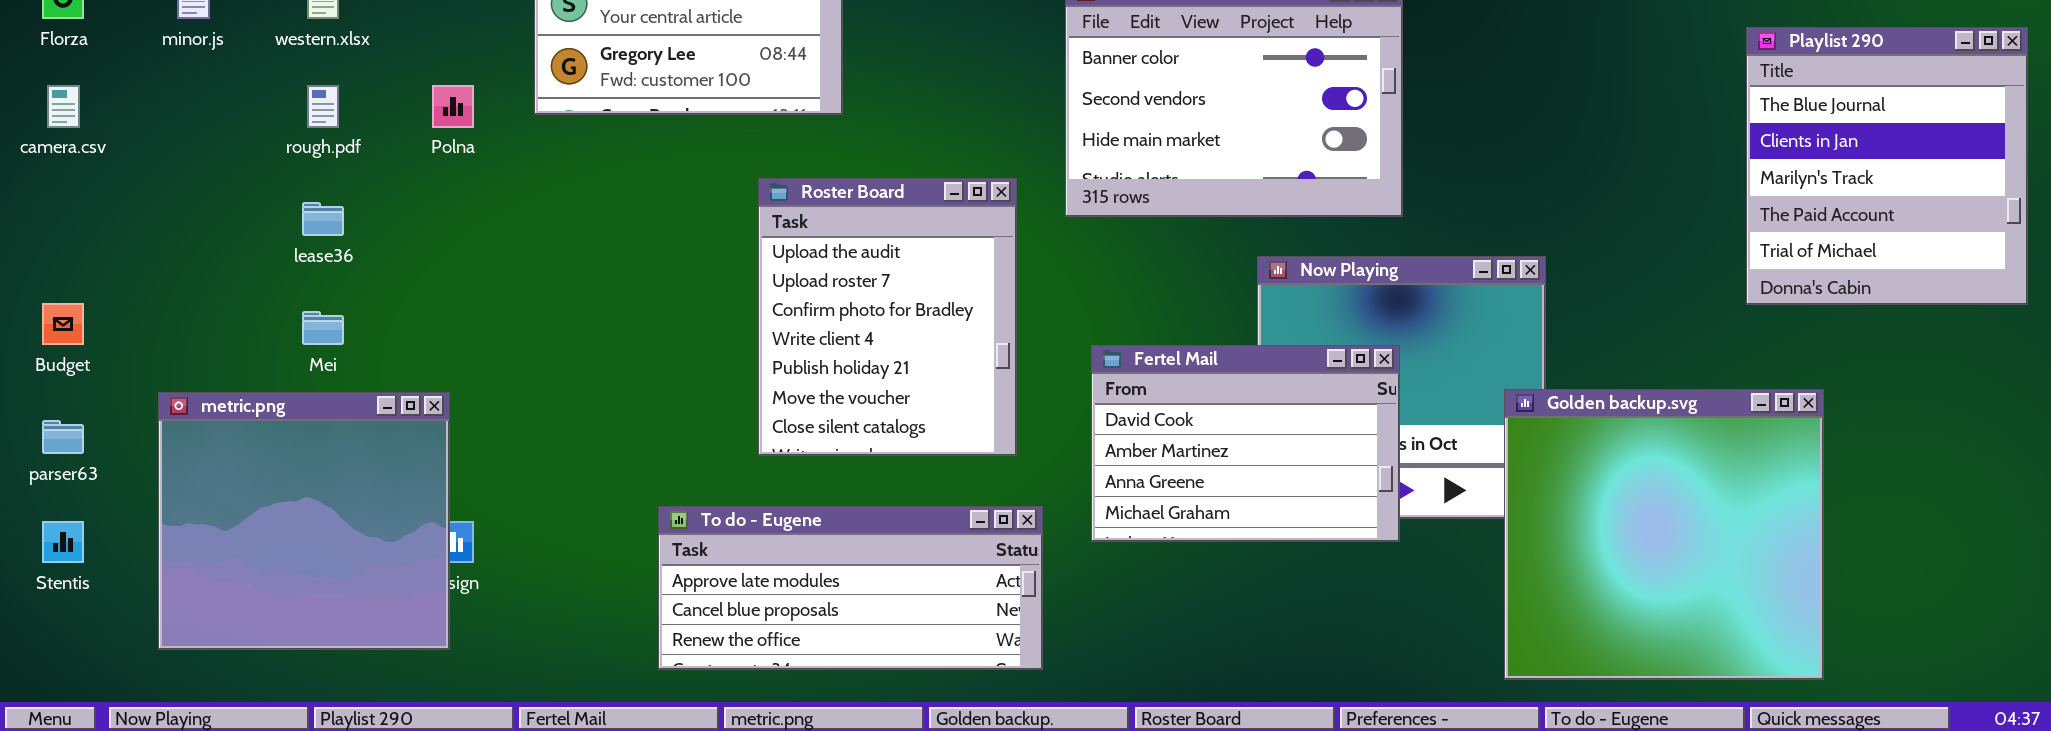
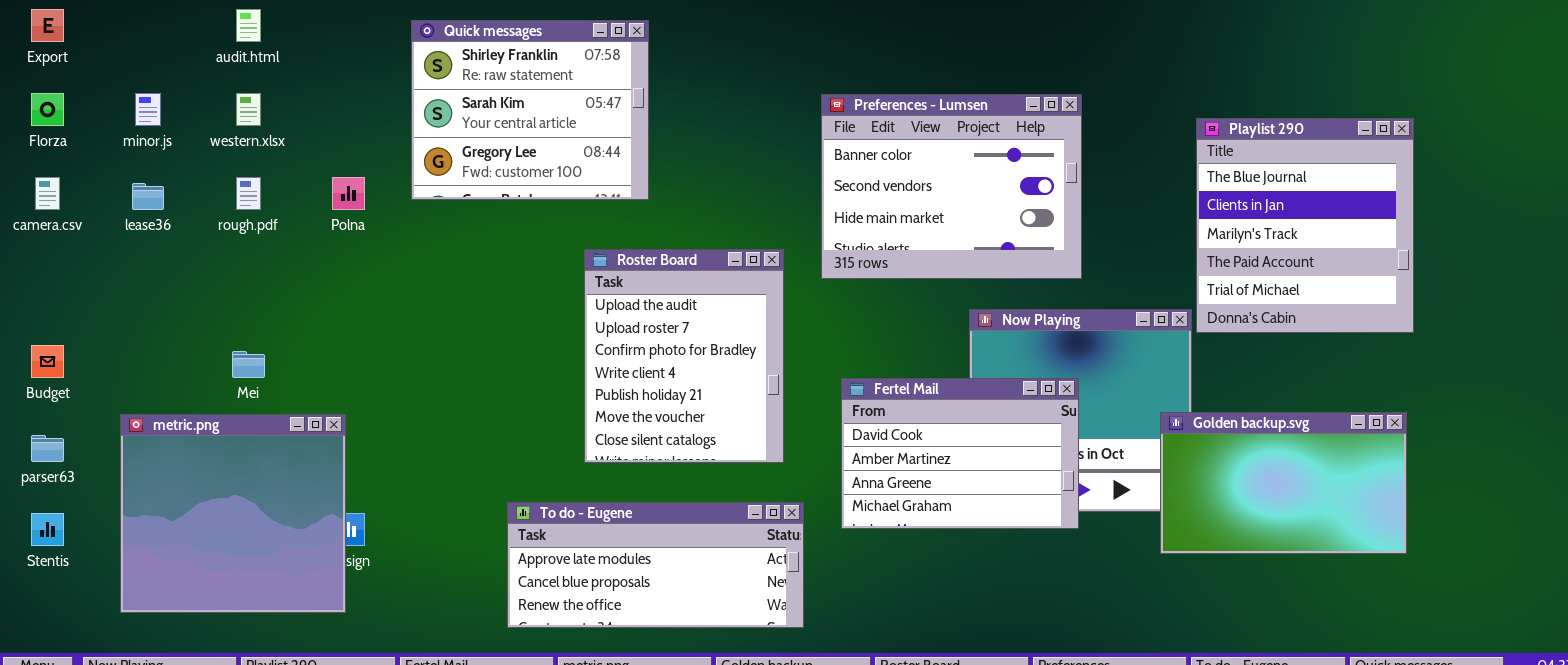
Playlist 290: [1746,27,2028,305] -> [1196,118,1414,333], moved
lease36: [302,202,344,236] -> [132,183,164,210], moved
Golden backup.svg: [1504,389,1824,680] -> [1160,412,1407,554], resized

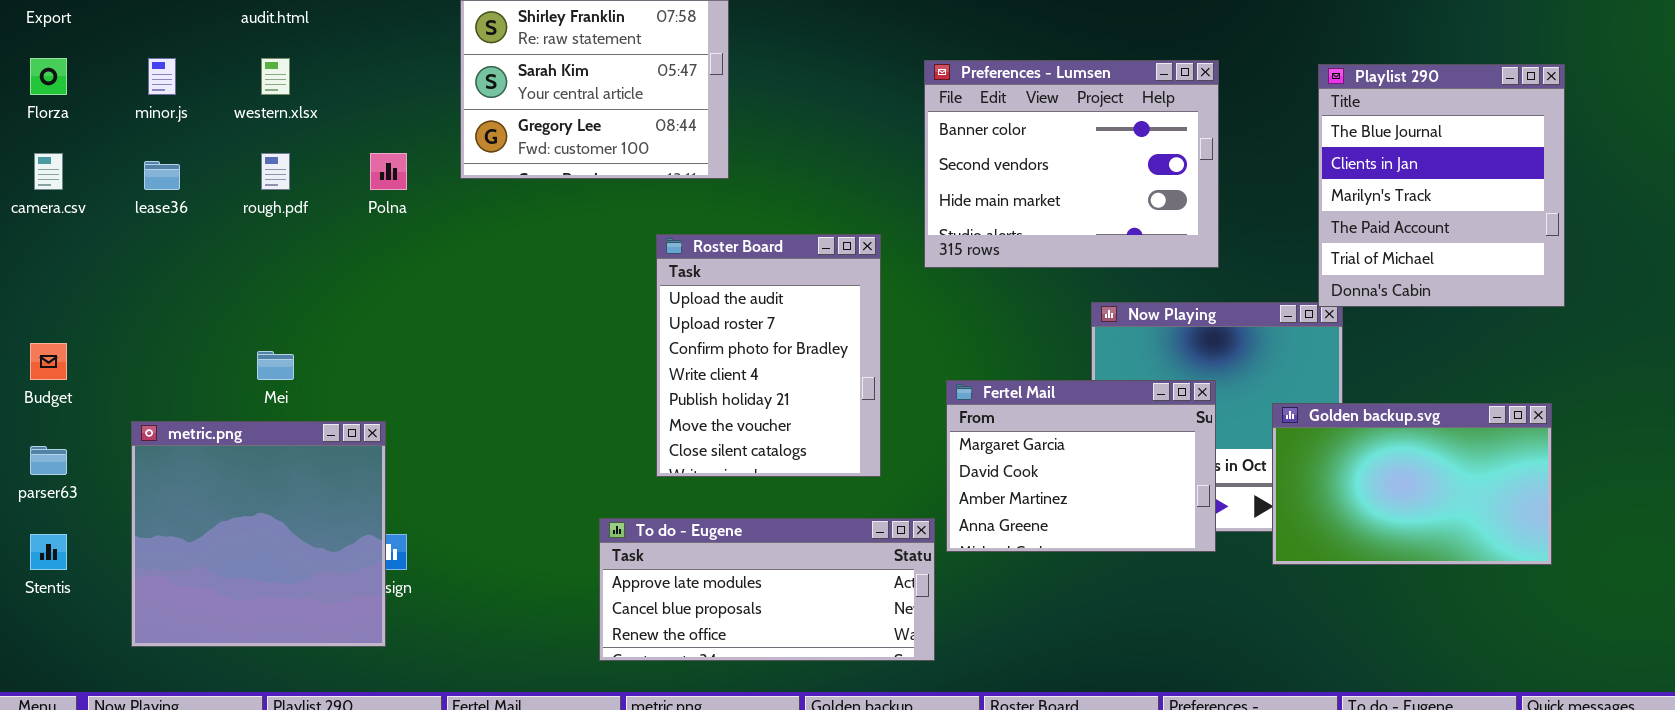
Playlist 290: [1196,118,1414,333] -> [1318,64,1565,307], moved
Fertel Mail: [841,378,1079,529] -> [946,380,1216,552], scrolled up 1 row
Golden backup.svg: [1160,412,1407,554] -> [1272,403,1552,565], moved
To do - Eugene: [507,502,804,628] -> [599,518,935,661], moved

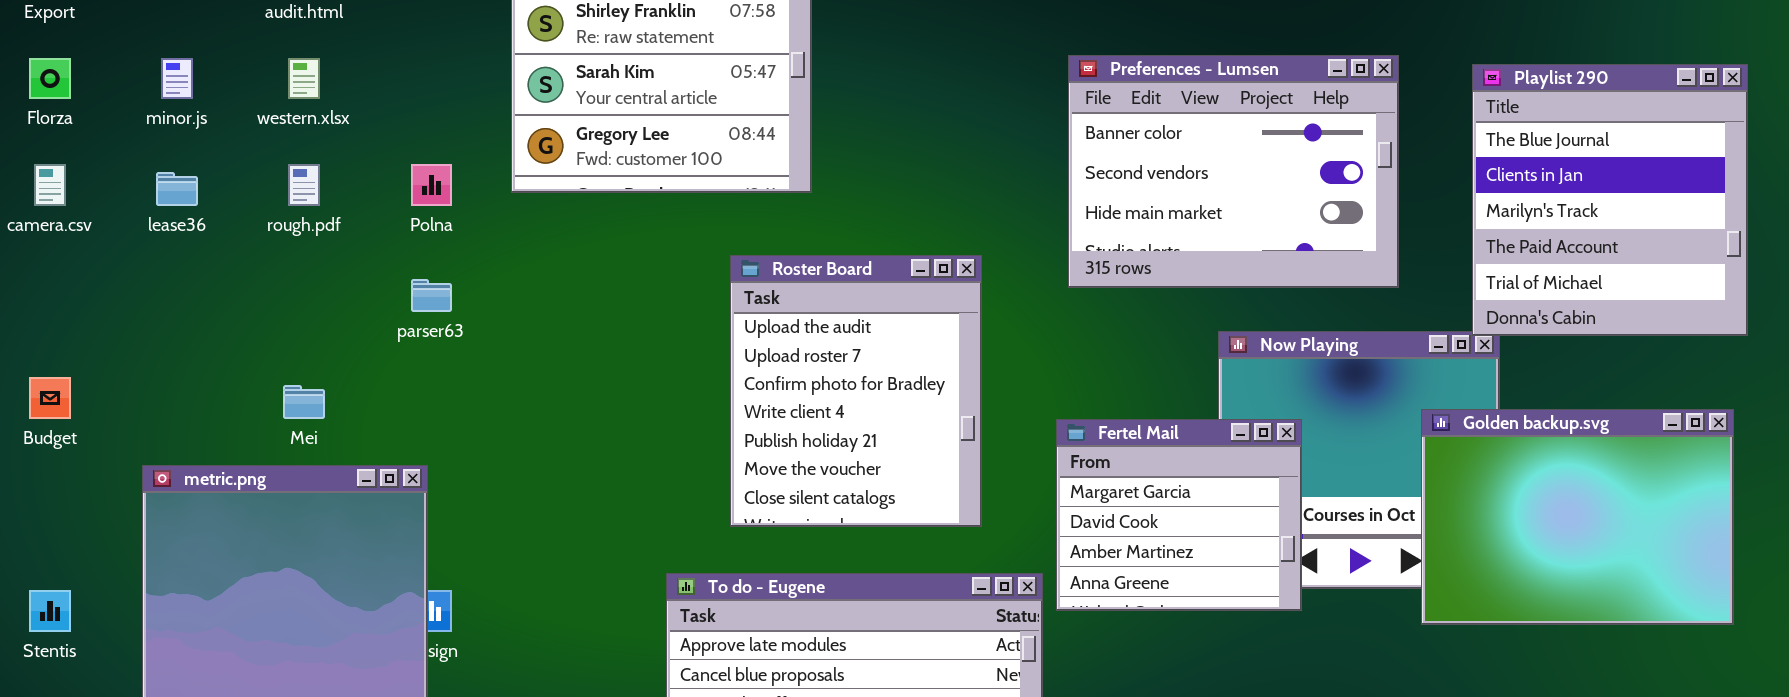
Preferences - Lumsen: [924,60,1219,268] -> [1068,55,1399,288], moved
Fertel Mail: [946,380,1216,552] -> [1056,419,1302,611], resized
Golden backup.svg: [1272,403,1552,565] -> [1421,409,1734,625], resized
parser63: [30,446,67,475] -> [411,279,452,312], moved

